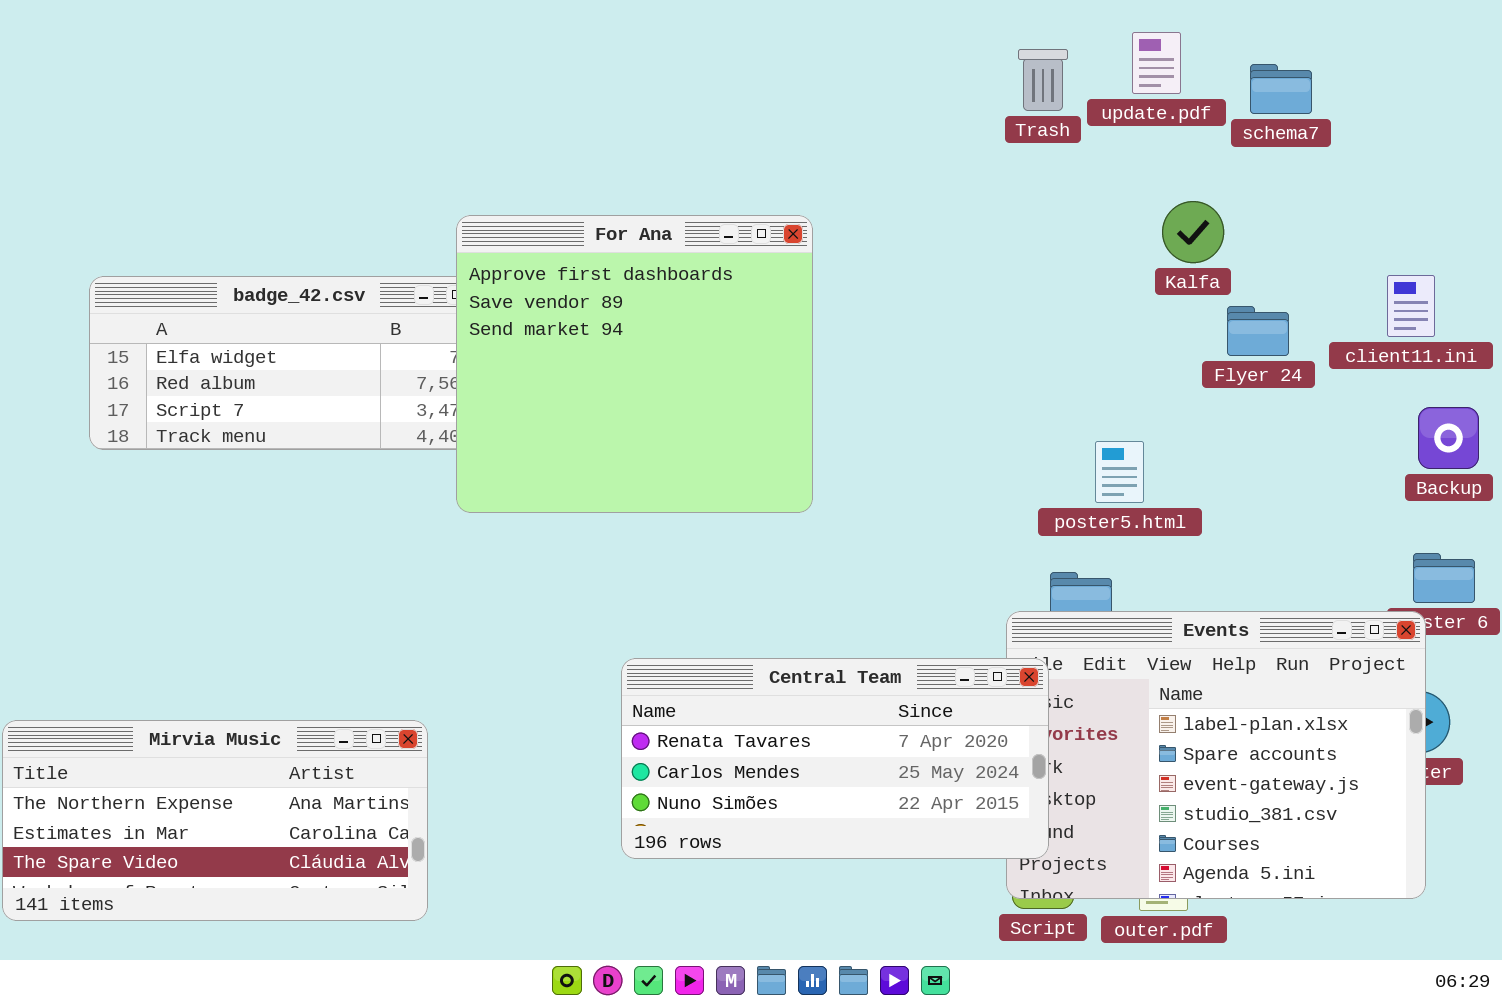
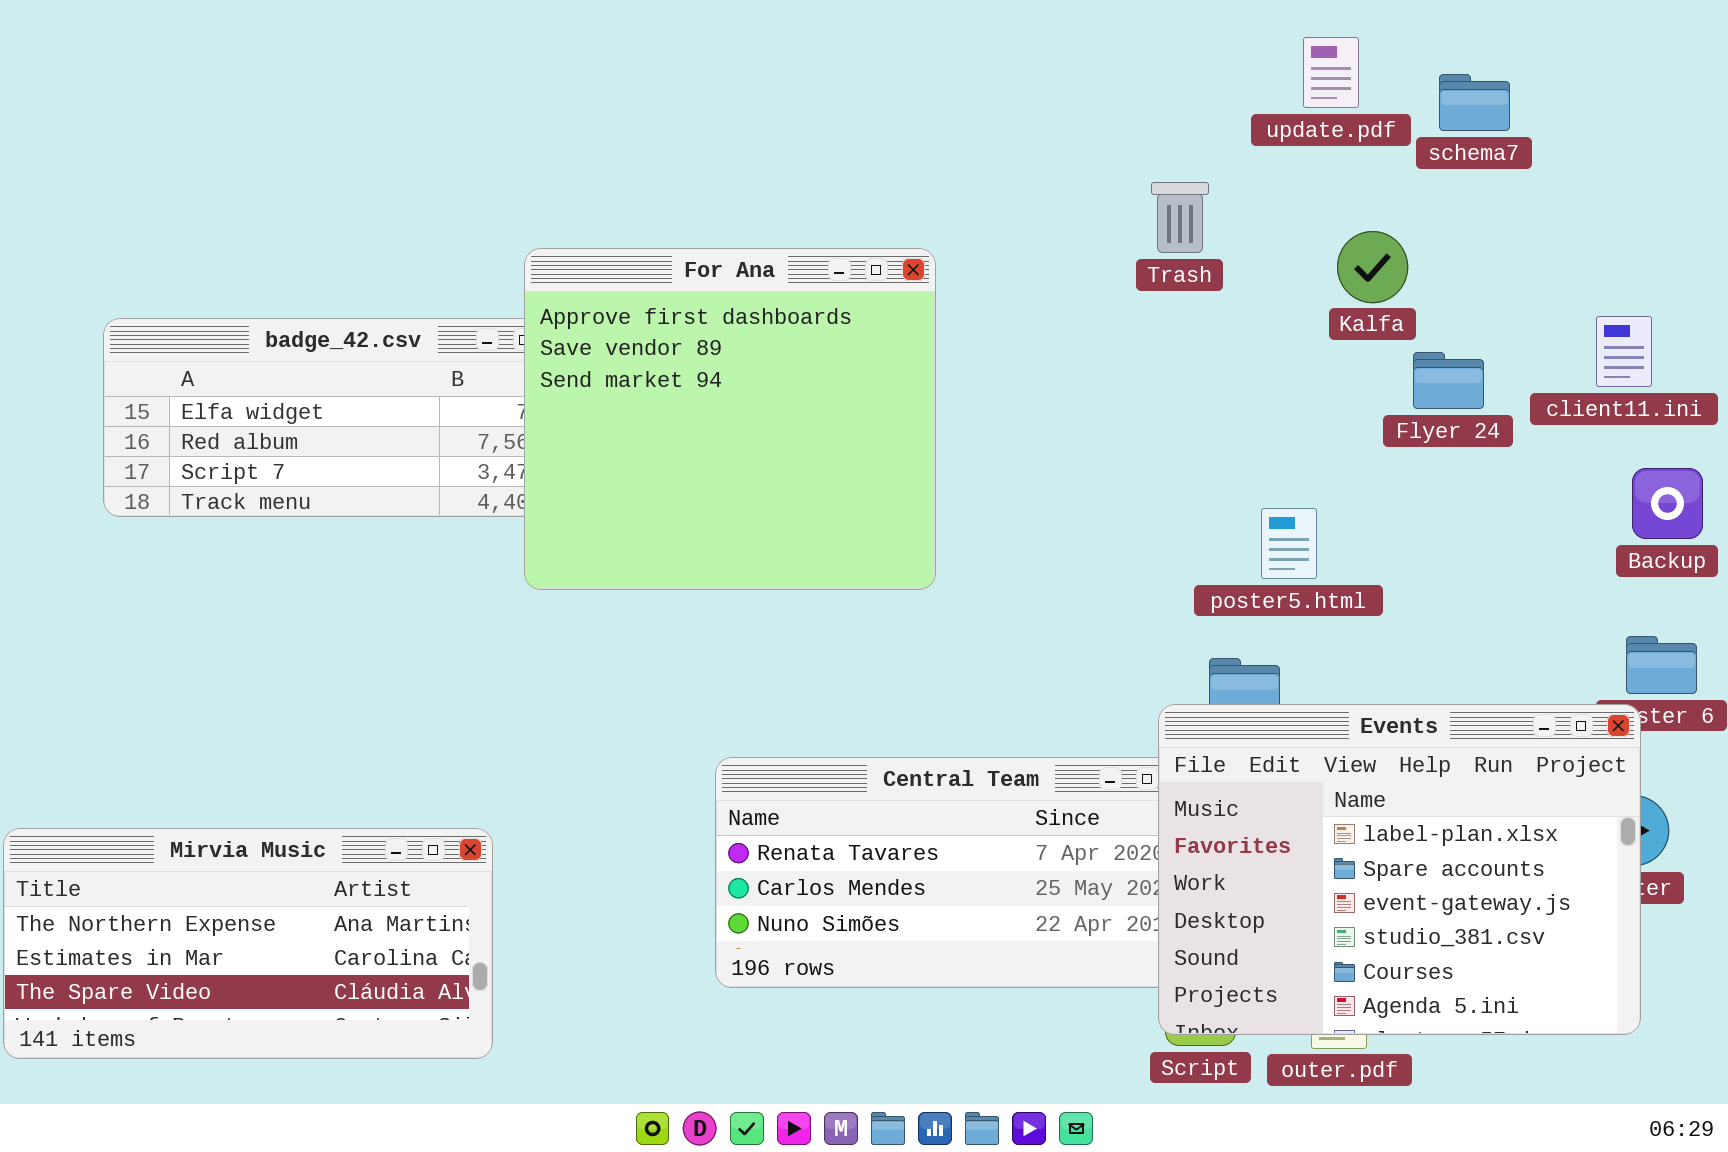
Trash: [1018,49,1068,111] -> [1151,182,1209,253], moved
Events: [1006,611,1426,899] -> [1158,704,1641,1035], raised

